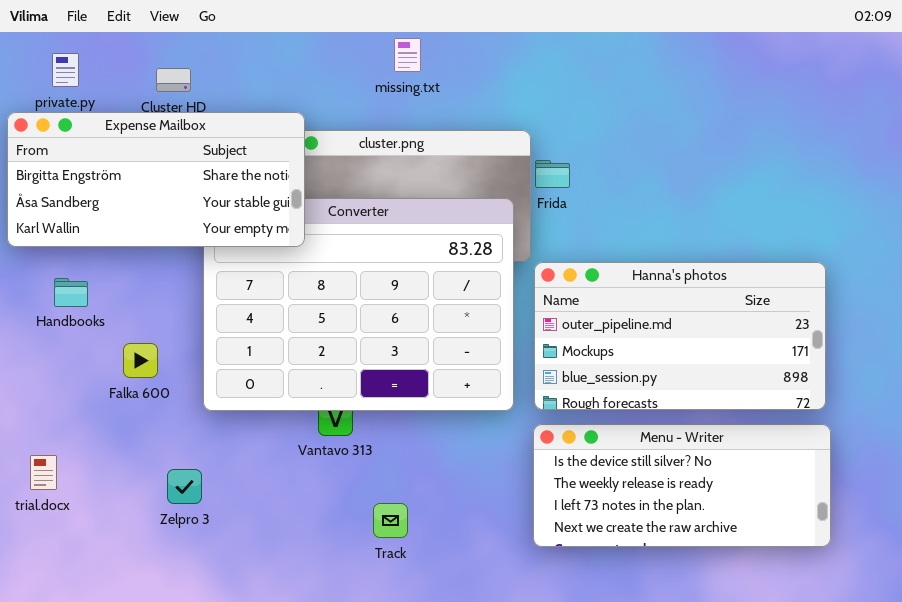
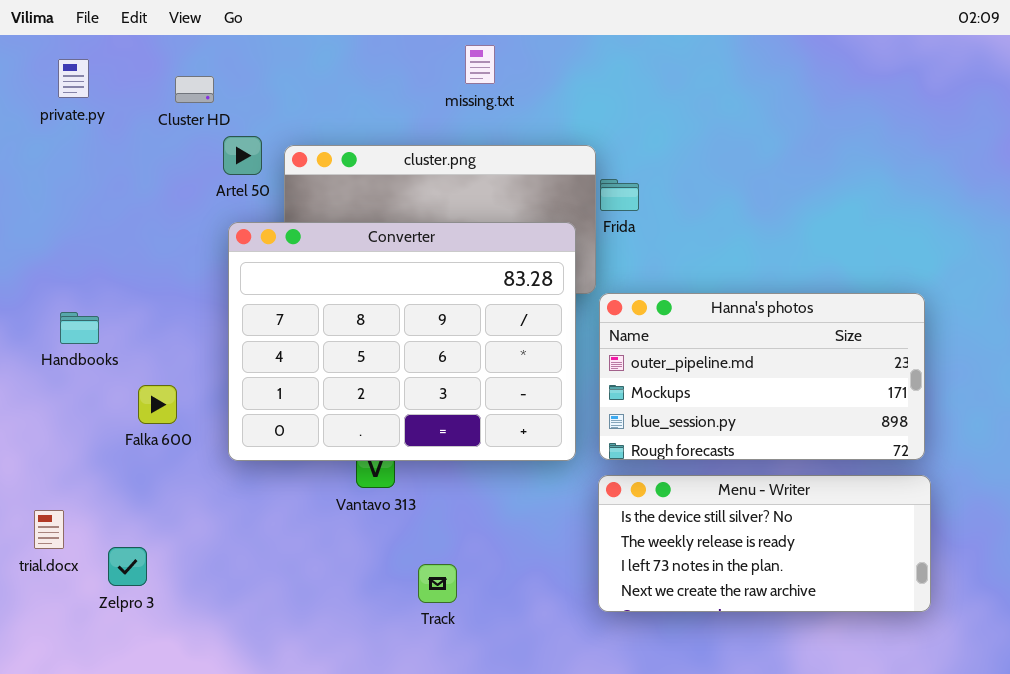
missing.txt: [394,38,421,72] -> [465,45,495,84], moved
Expense Mailbox: [7,112,305,247] -> none, closed
Zelpro 3: [167,469,202,504] -> [108,547,147,586], moved

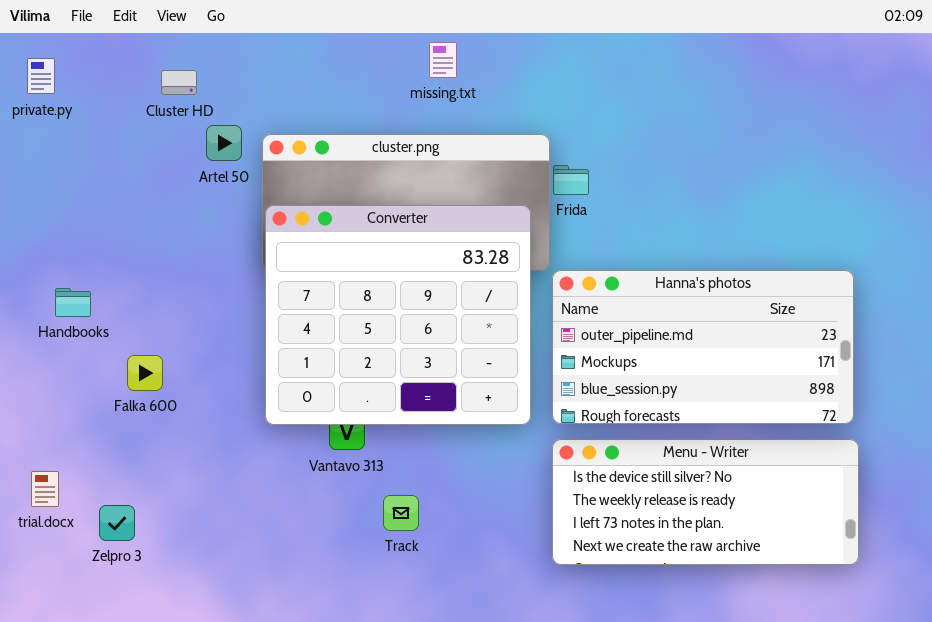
private.py: [58,59,89,98] -> [27,58,55,94], moved
Converter: [228,222,576,461] -> [265,205,531,425], resized
Track: [418,564,457,603] -> [383,495,419,531], moved

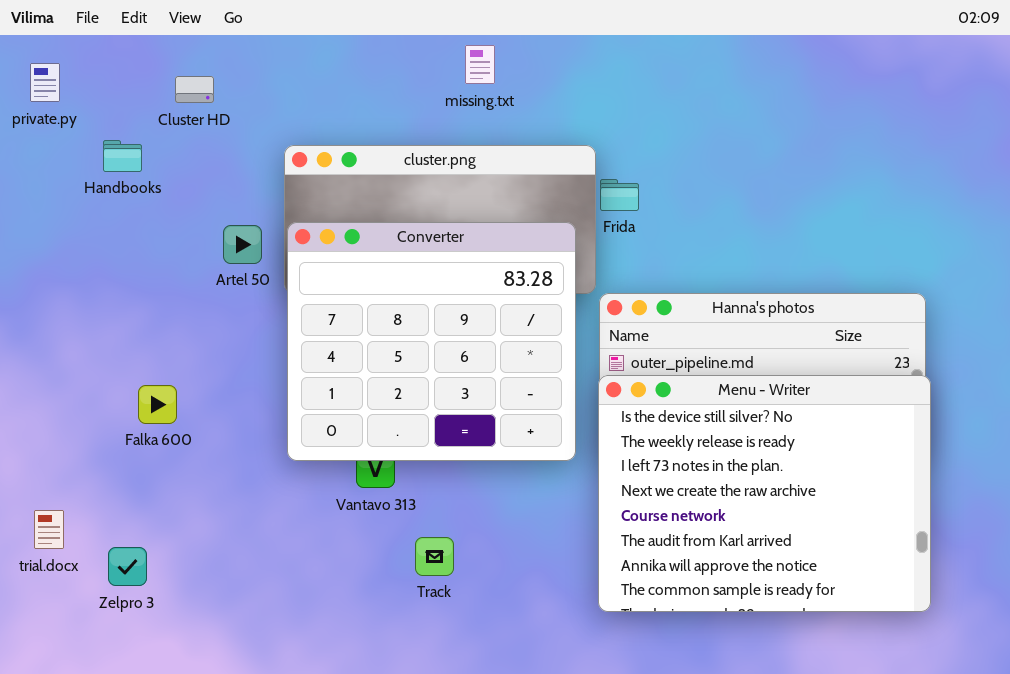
Artel 50: [206,125,242,161] -> [223,225,262,264], moved
Handbooks: [55,288,91,317] -> [103,140,142,172], moved
Menu - Writer: [552,439,859,565] -> [598,375,931,612], resized

